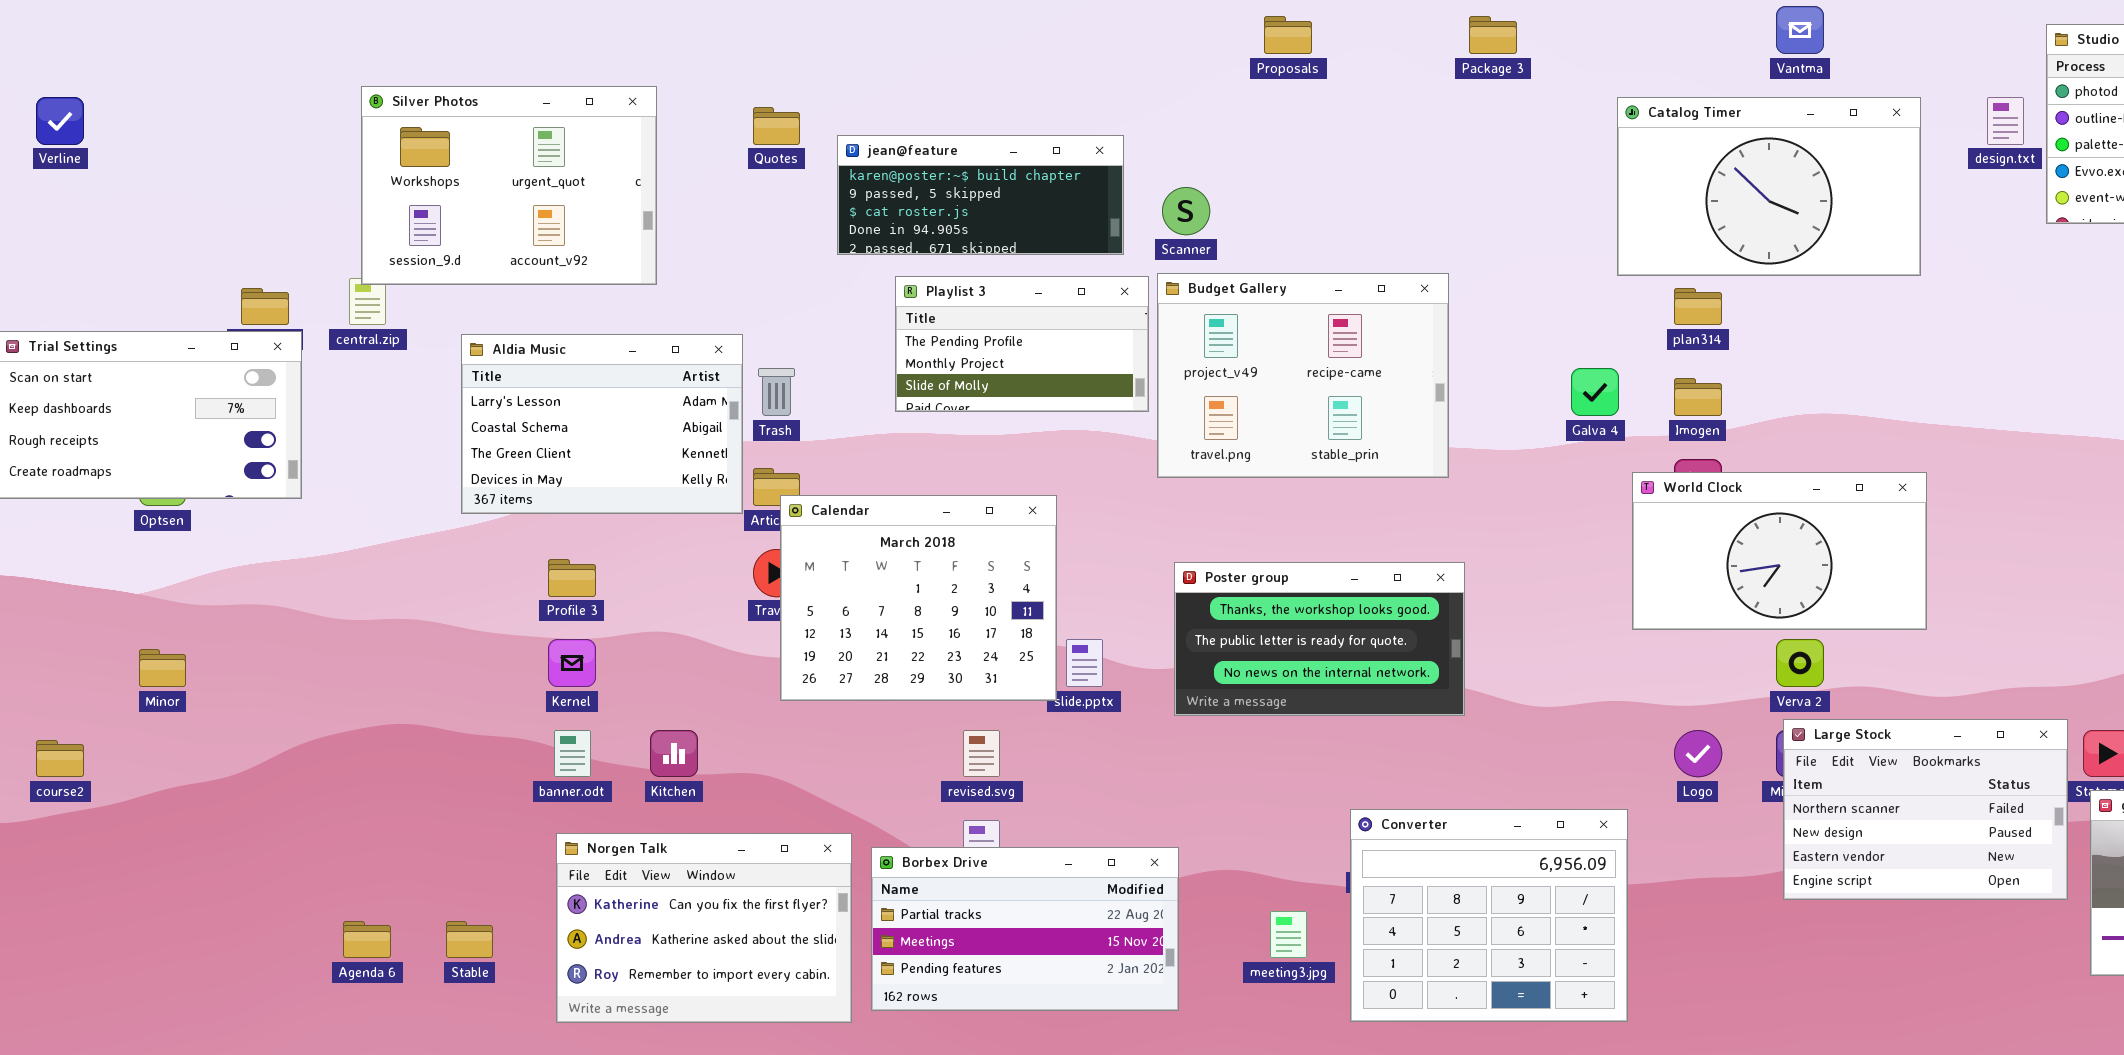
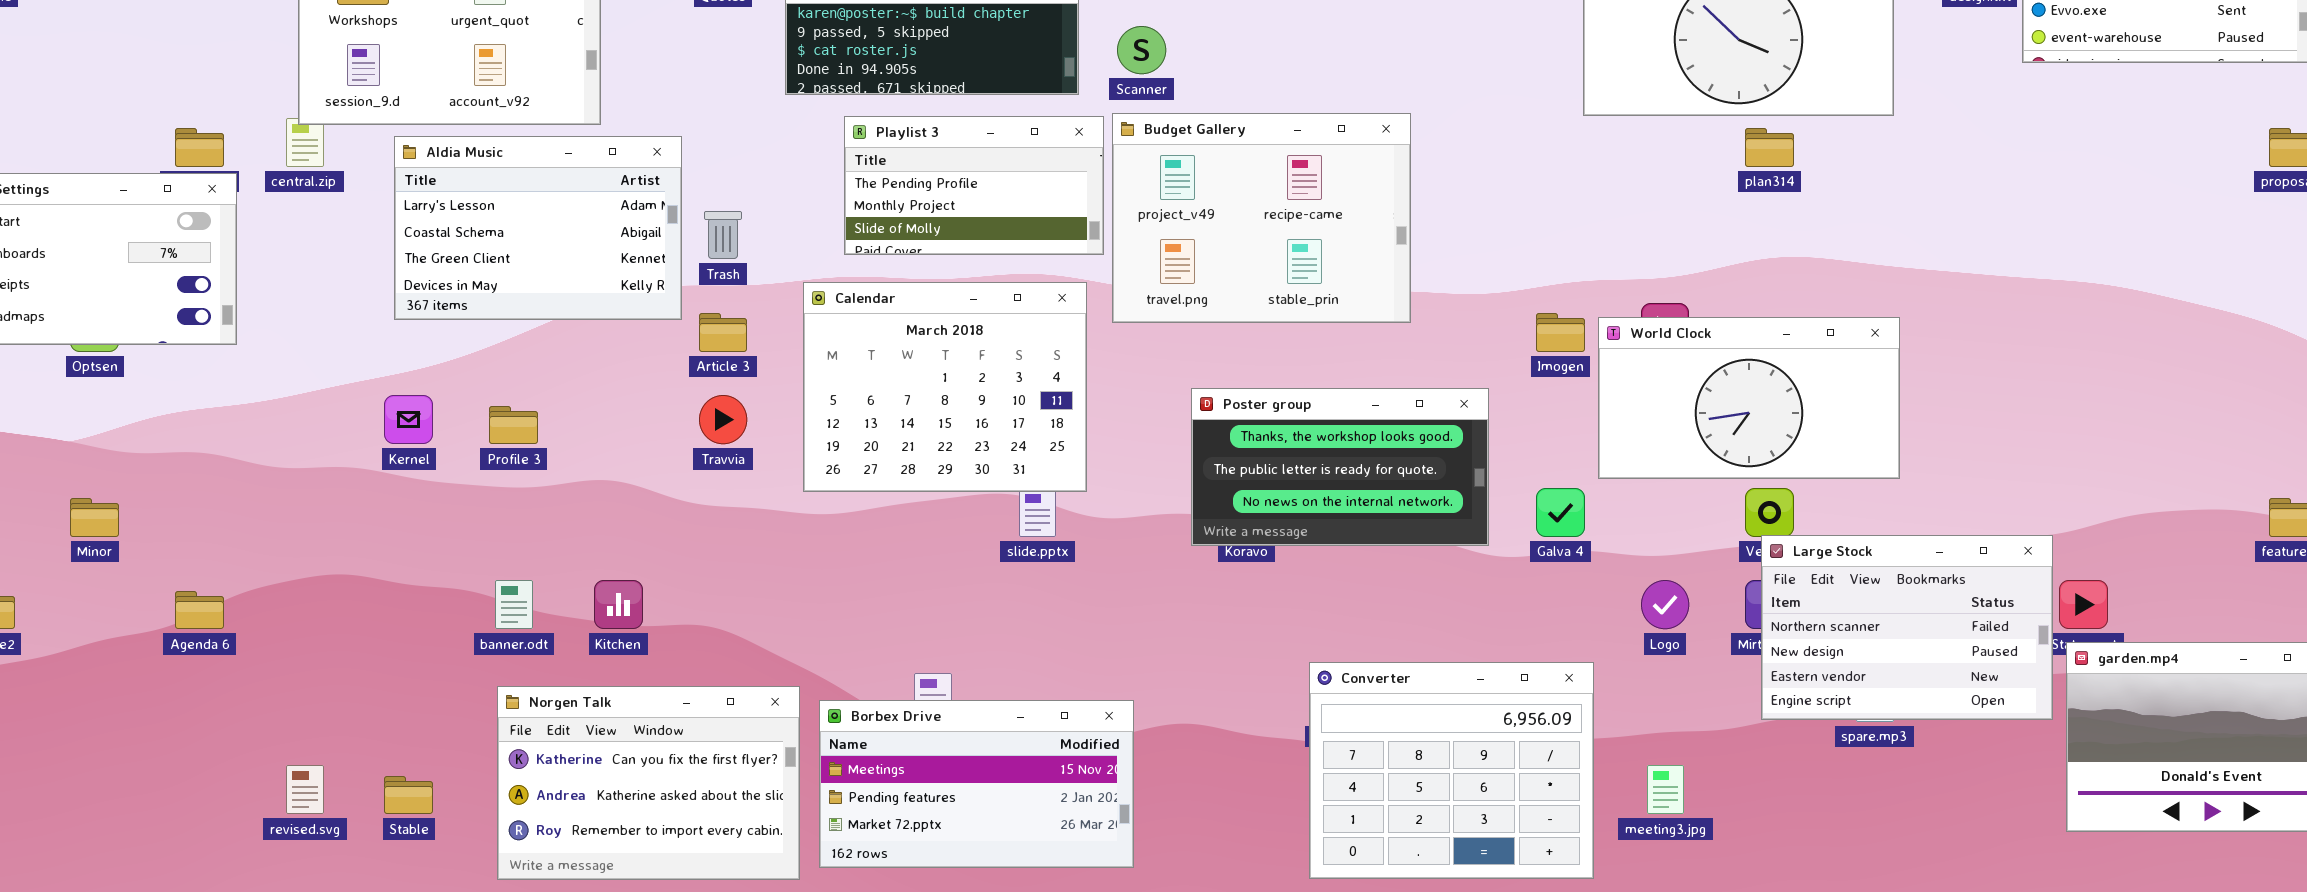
plan314: [1674,288,1722,325] -> [1745,128,1794,167], moved
Aldia Music: [461,334,743,514] -> [394,136,682,320], moved
Galva 4: [1571,368,1619,416] -> [1536,488,1585,537], moved
Imogen: [1674,378,1722,416] -> [1536,313,1585,352], moved
Calendar: [780,495,1057,701] -> [803,282,1087,492], moved
Poster group: [1174,562,1465,716] -> [1191,388,1489,546], moved
Kernel: [548,639,596,687] -> [384,395,433,444], moved
Large Stock: [1783,719,2068,900] -> [1761,535,2053,720], moved
revised.svg: [963,730,1000,777] -> [286,765,324,814], moved
Borbex Drive: [871,847,1179,1011] -> [819,700,1134,868], scrolled down 1 row
meeting3.jpg: [1270,911,1307,958] -> [1647,765,1684,814], moved
Agenda 6: [343,921,391,958] -> [175,591,224,629], moved

